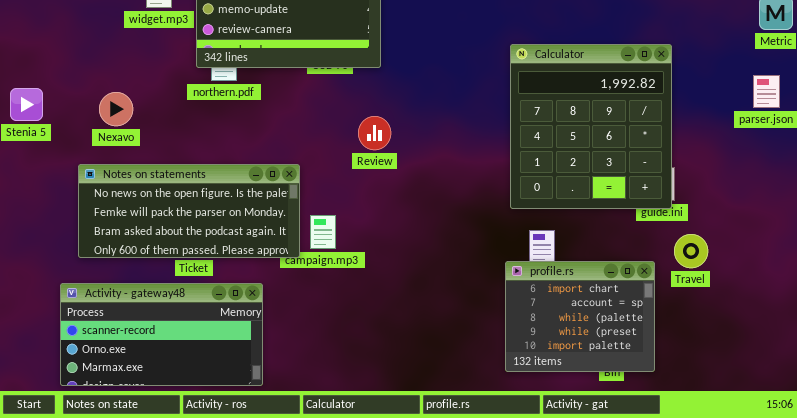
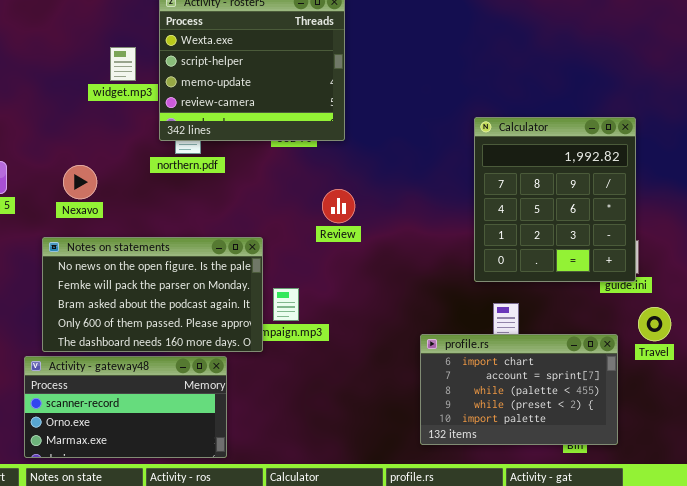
Notes on statements: [78,164,300,258] -> [42,237,263,352], resized
profile.rs: [505,261,655,372] -> [420,334,618,445], resized

